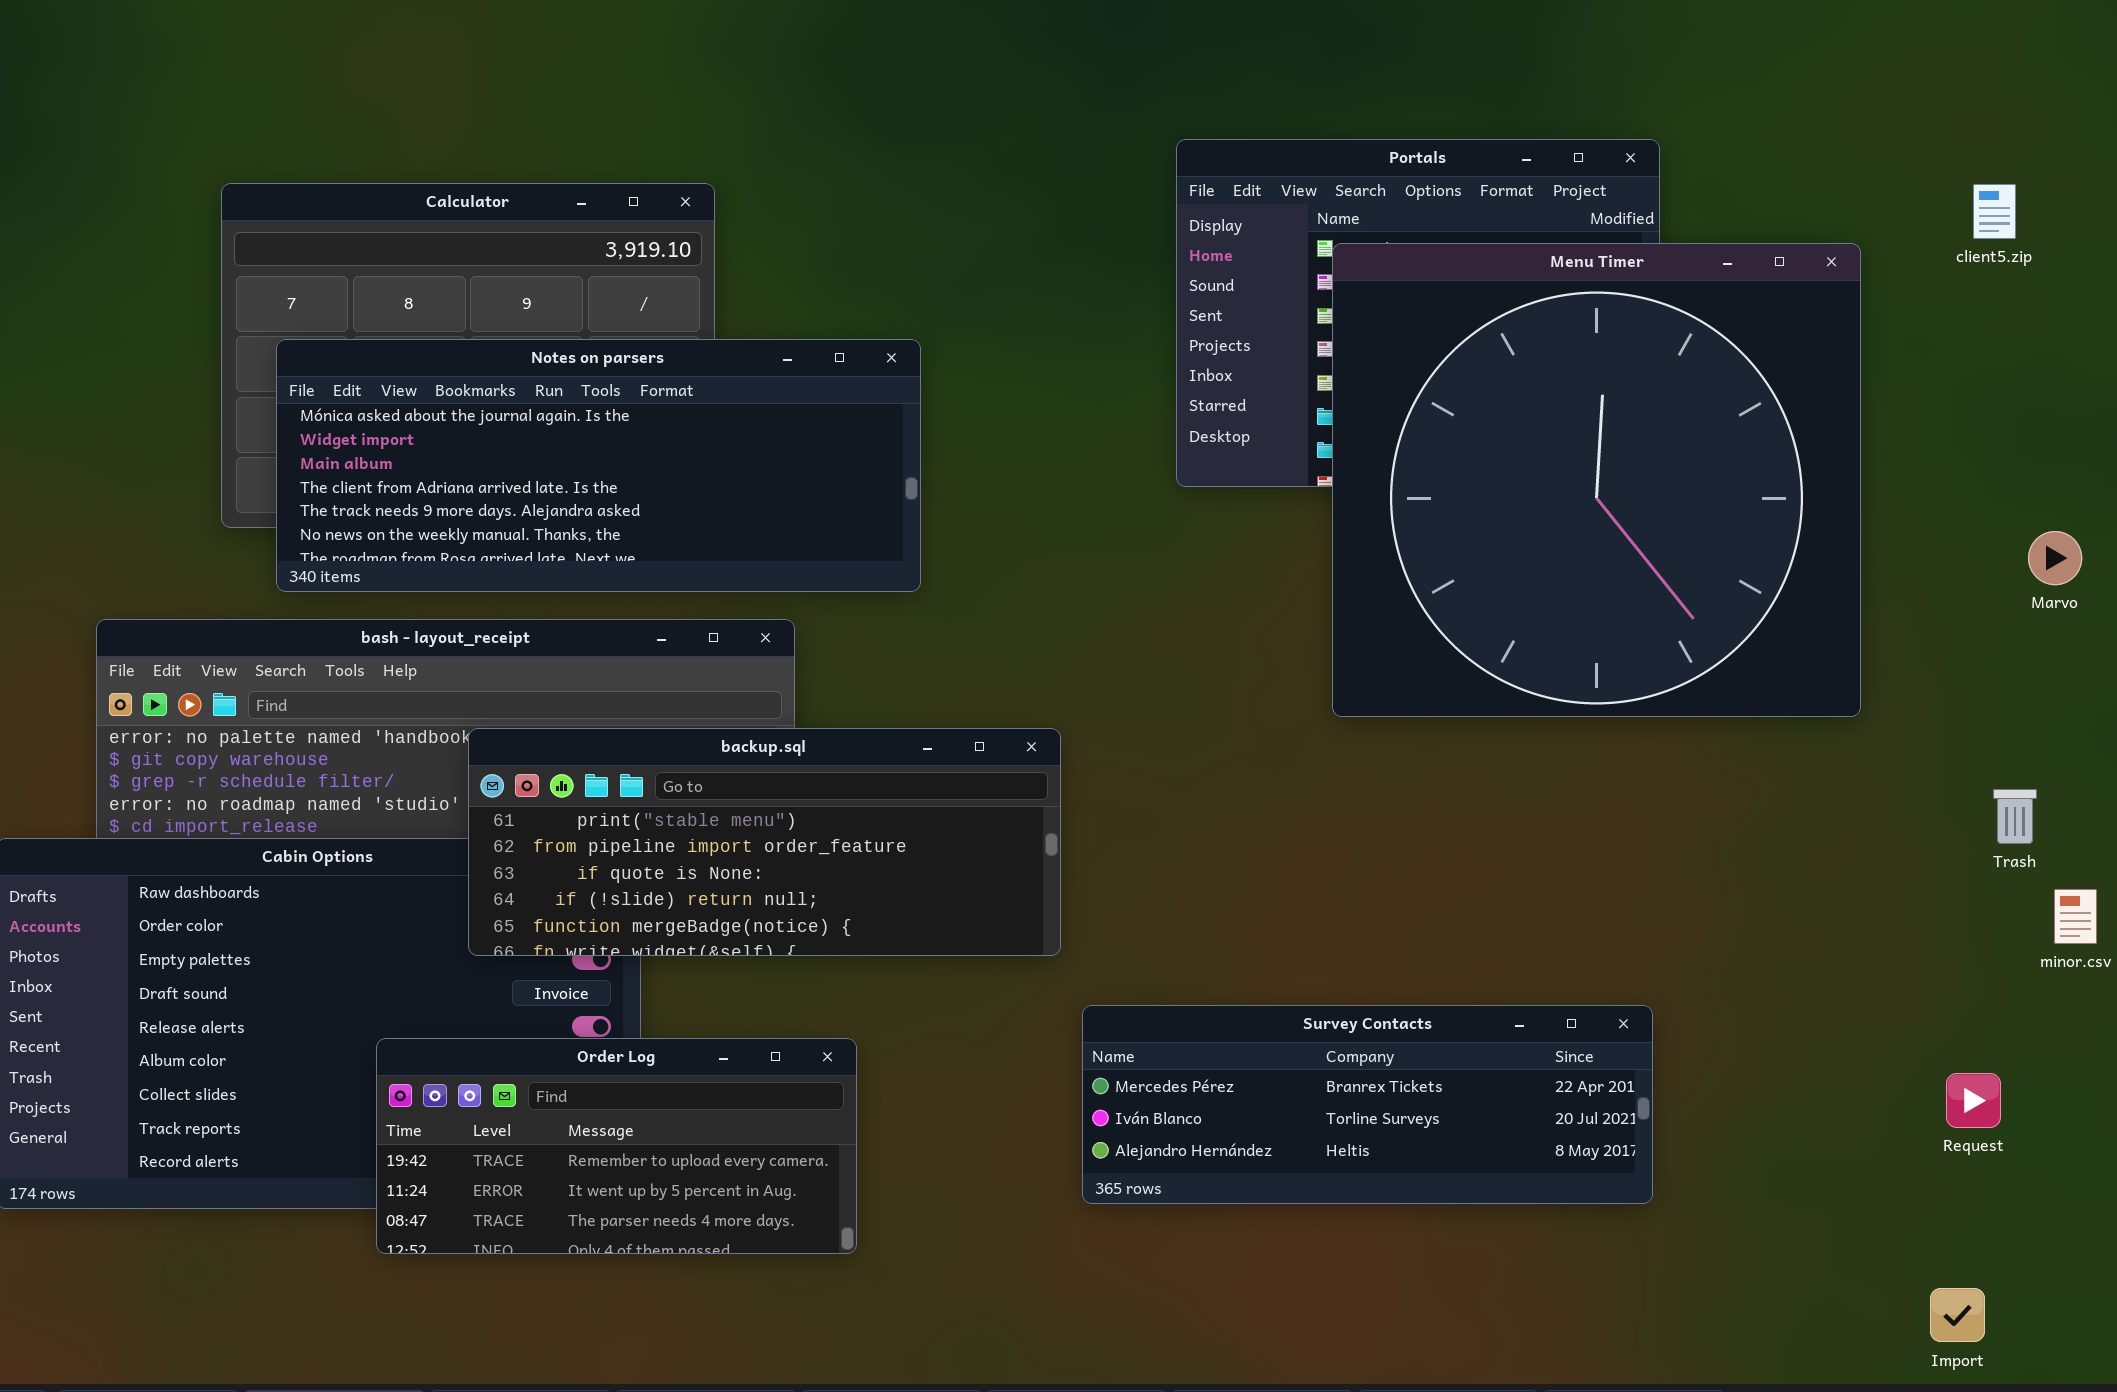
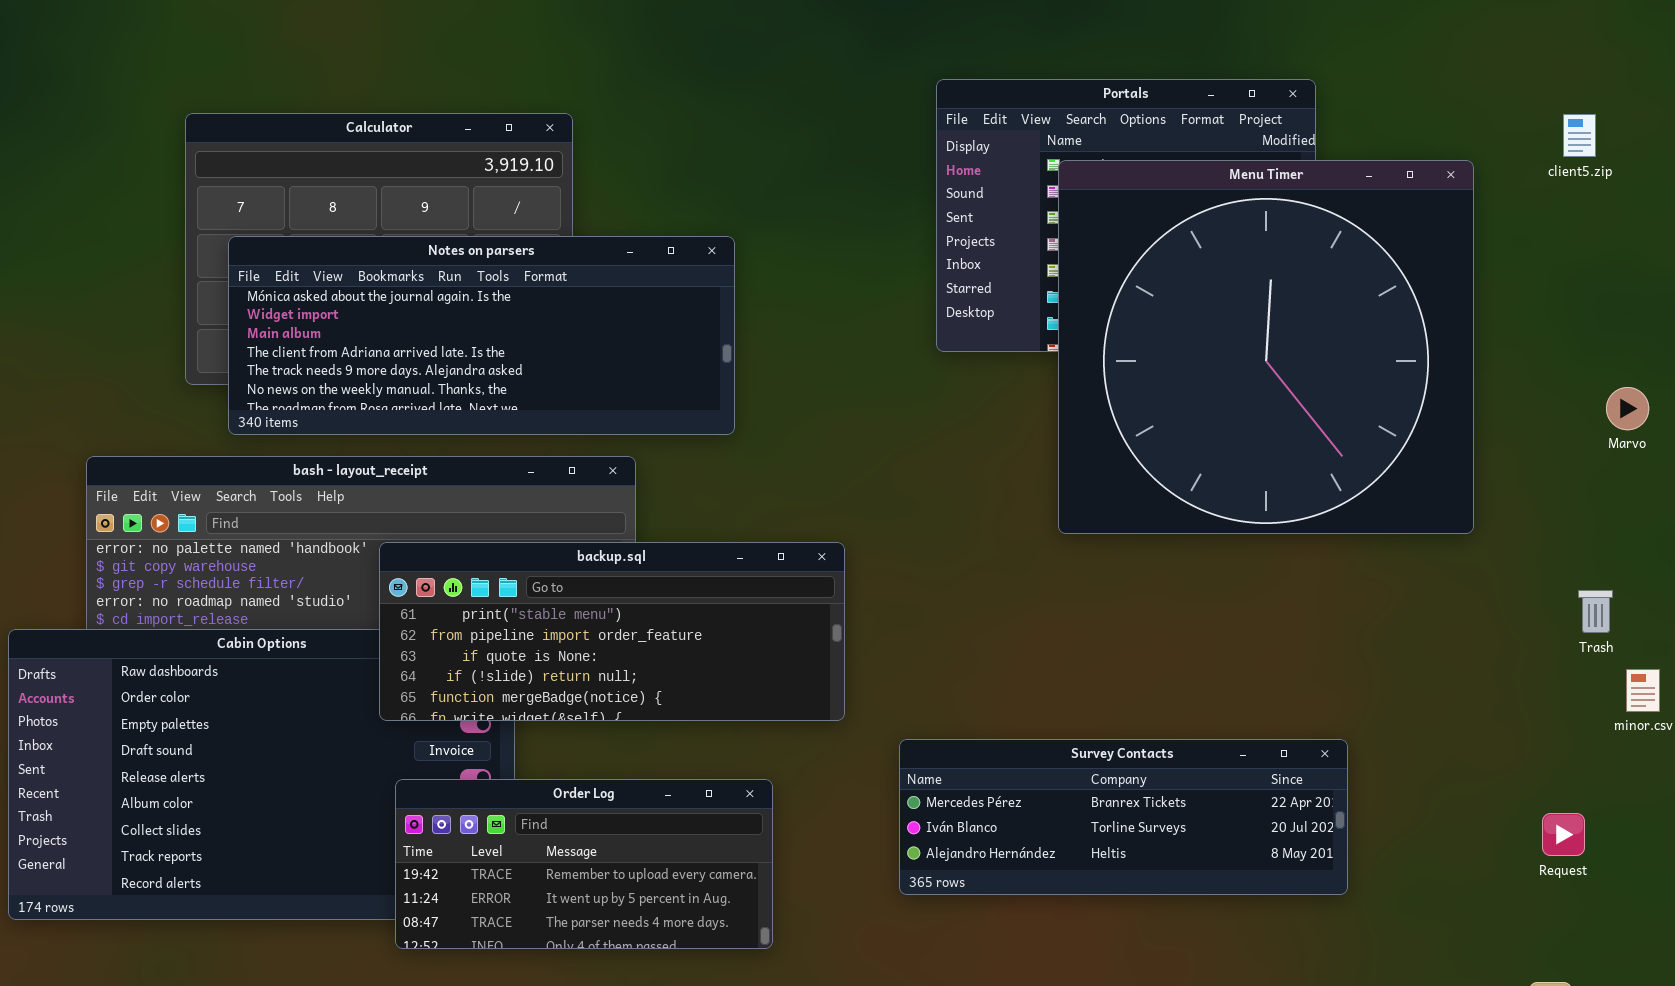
Survey Contacts: [1082,1005,1653,1204] -> [899,739,1348,895], moved
Order Log: [376,1038,857,1254] -> [395,779,773,949], moved

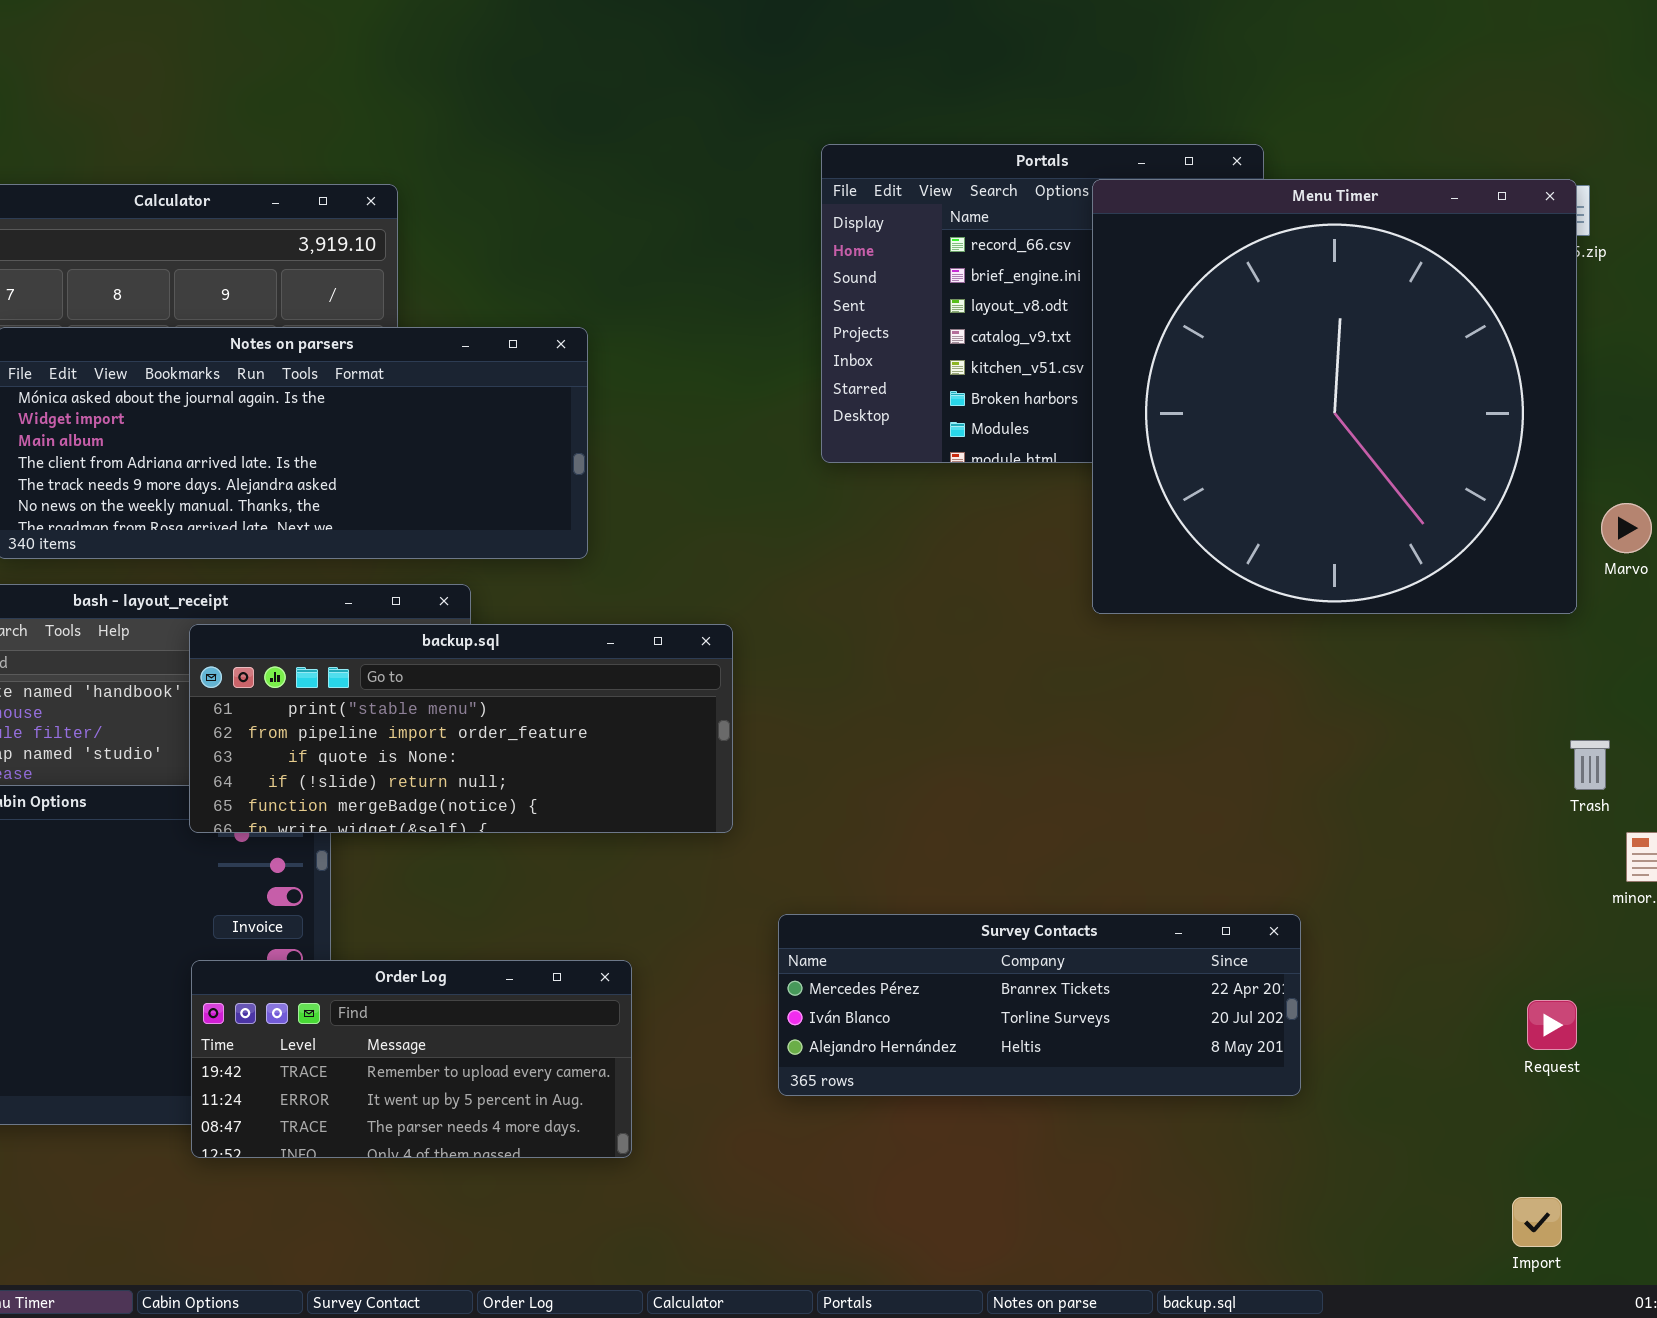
Menu Timer: [1058,160,1474,534] -> [1092,179,1577,614], moved
backup.sql: [379,542,845,721] -> [189,624,733,833], moved

